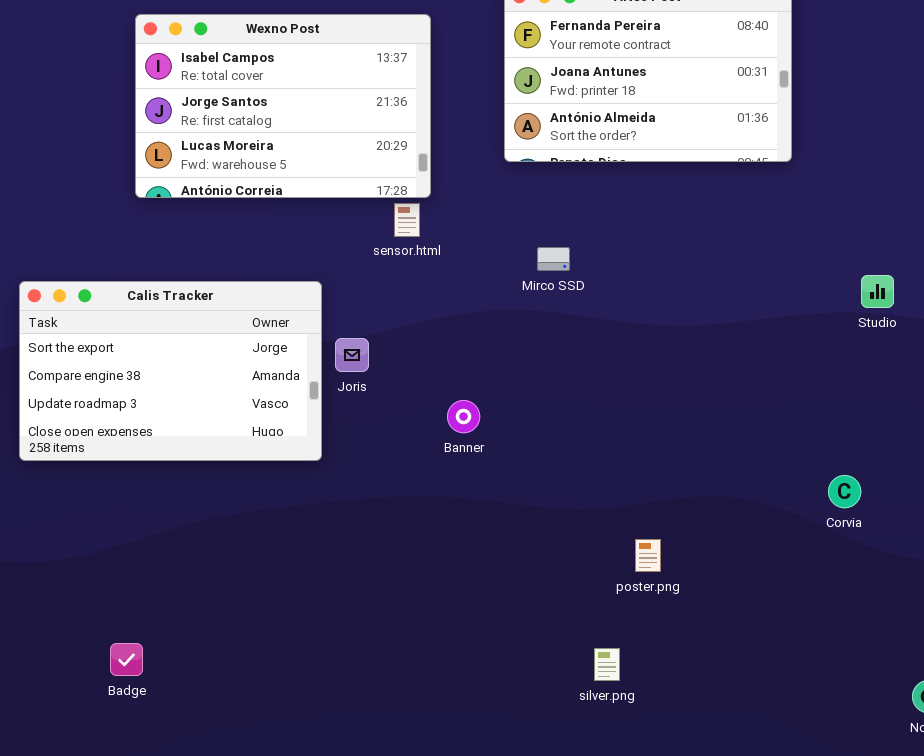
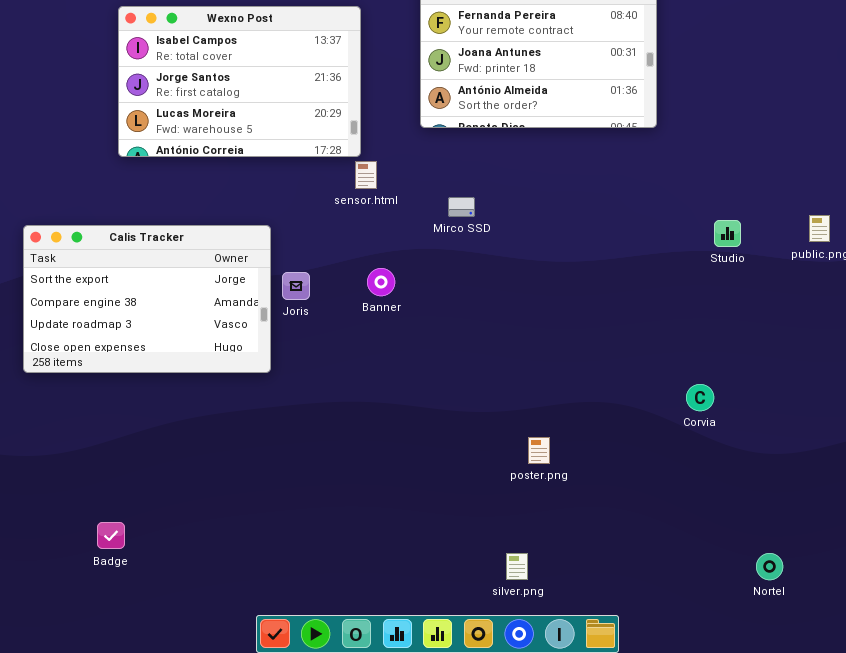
sensor.html: [394,203,420,237] -> [355,161,377,189], moved
Banner: [447,400,480,433] -> [367,268,395,296], moved
silver.png: [594,648,620,681] -> [506,553,528,580], moved

